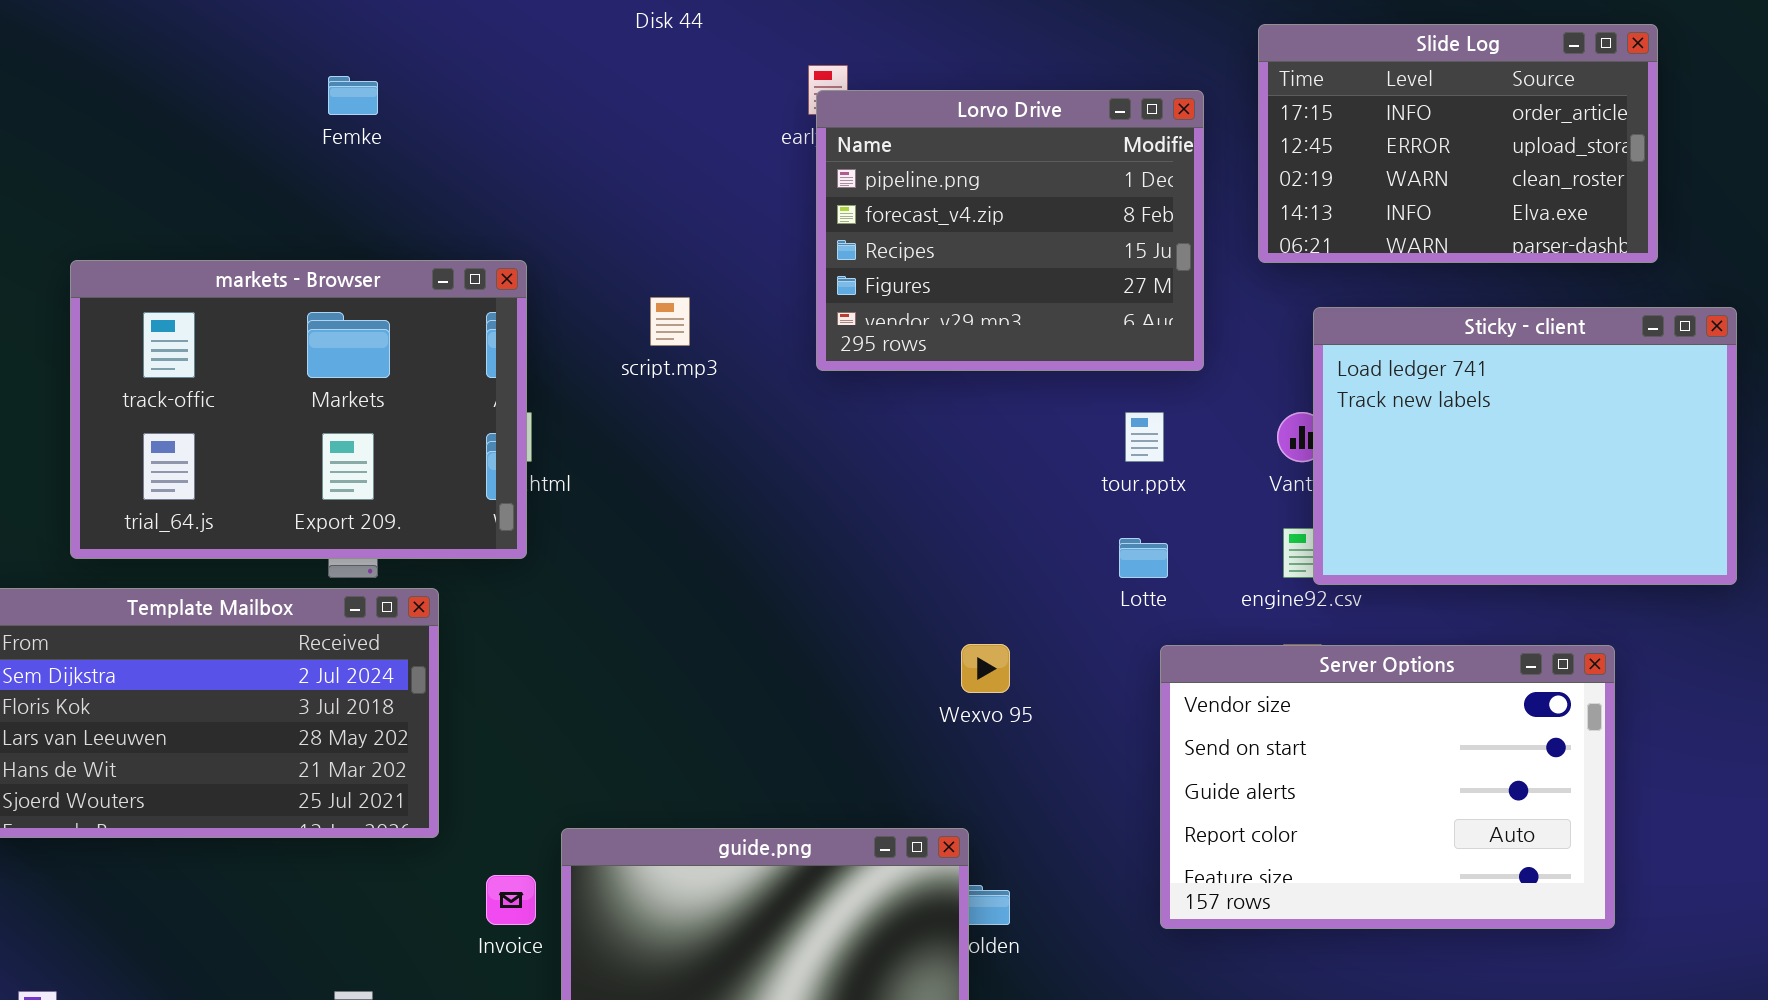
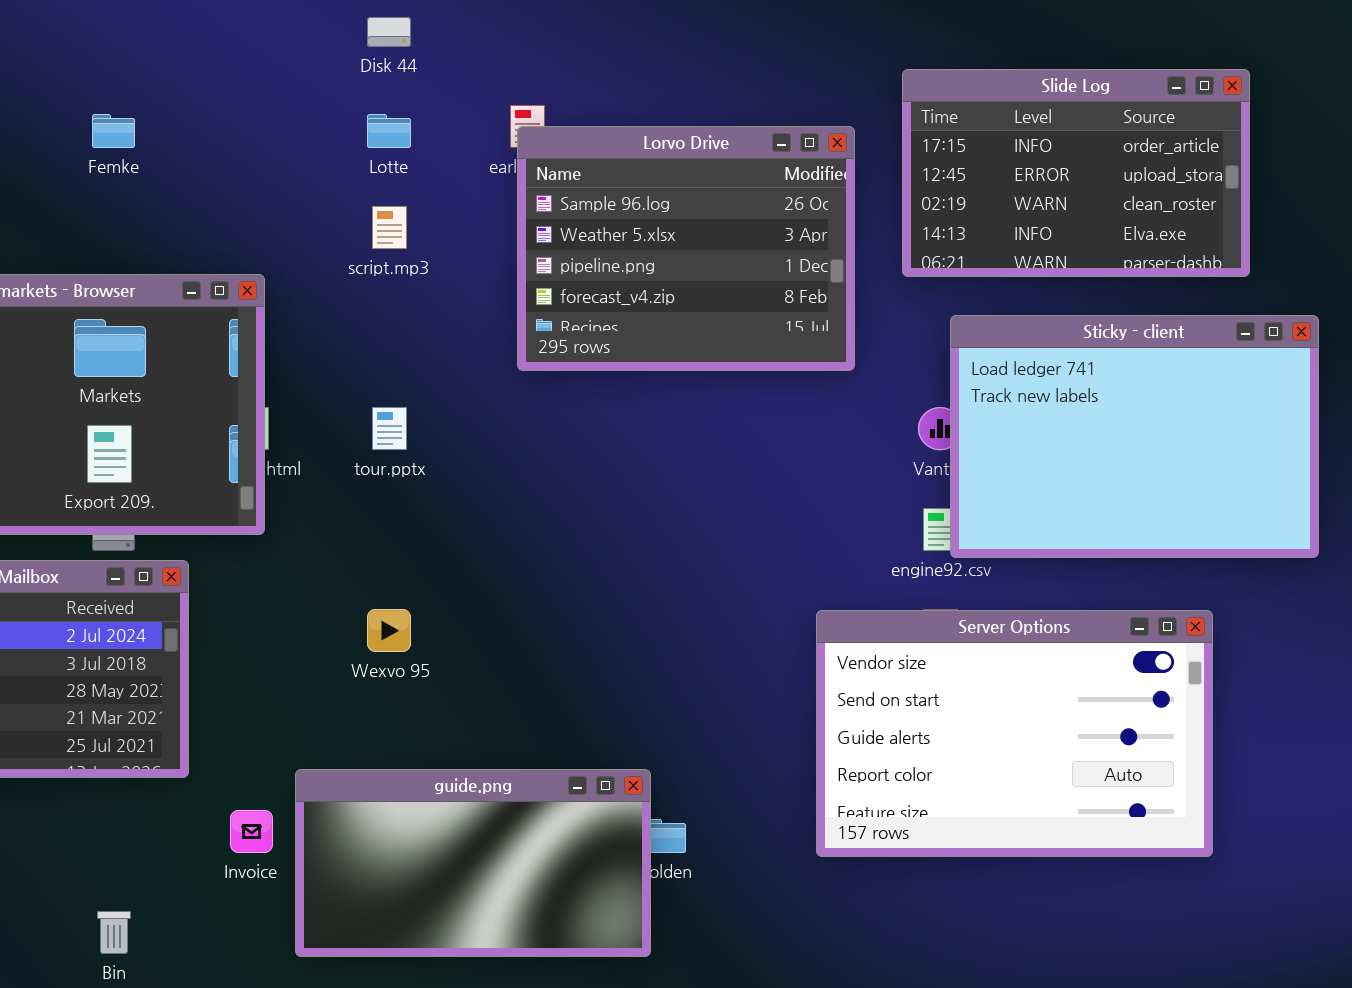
Lorvo Drive: [816,90,1204,371] -> [517,126,855,371], scrolled up 2 rows
script.mp3: [650,297,690,346] -> [372,206,407,249], moved
tour.pptx: [1125,412,1164,462] -> [372,407,407,450], moved
Lotte: [1119,538,1168,578] -> [367,114,411,148], moved
Wexvo 95: [961,644,1010,693] -> [367,609,411,652], moved

